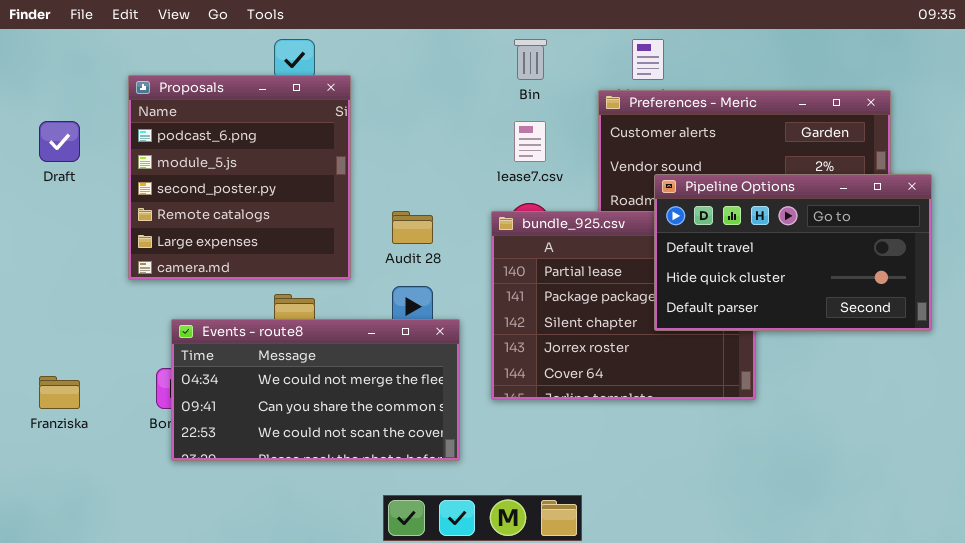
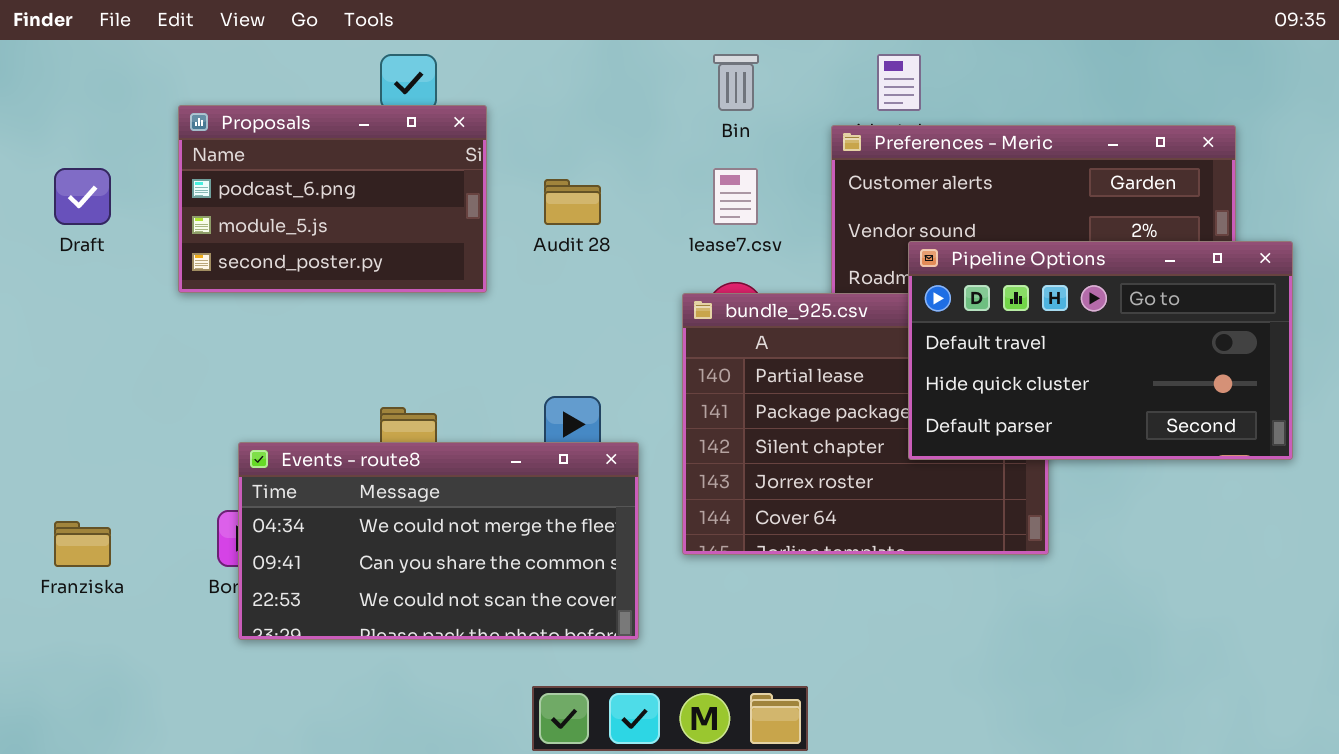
Proposals: [128,75,351,280] -> [178,105,487,293], resized
Audit 28: [392,211,433,244] -> [544,179,601,225], moved

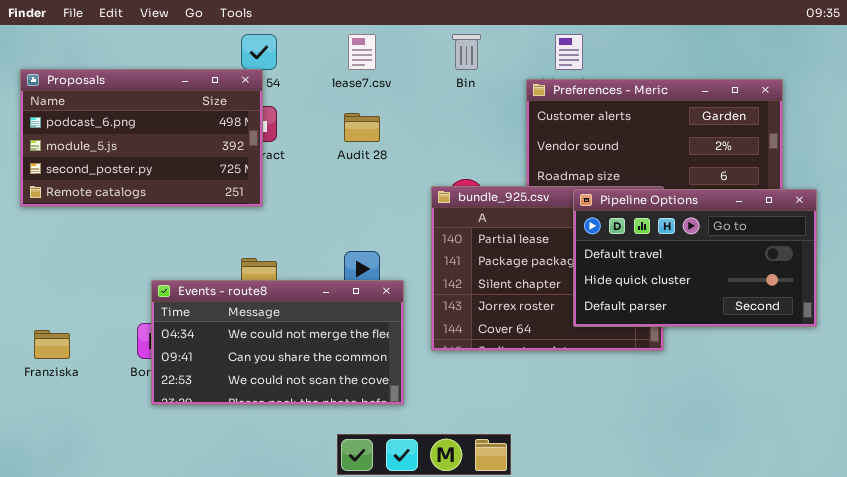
Proposals: [178,105,487,293] -> [20,69,263,207], moved, resized
lease7.csv: [713,168,758,225] -> [348,34,376,70], moved
Pipeline Options: [908,241,1293,460] -> [573,189,817,327], moved

